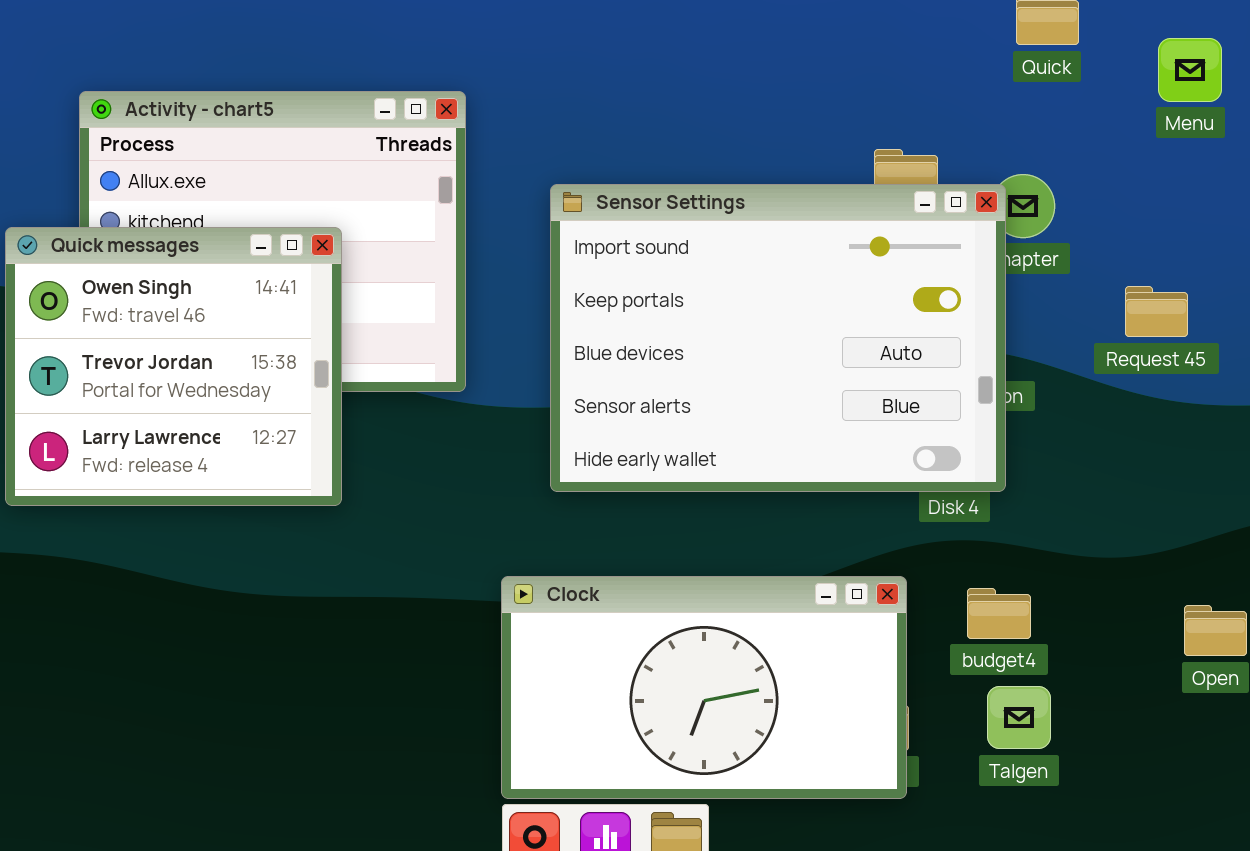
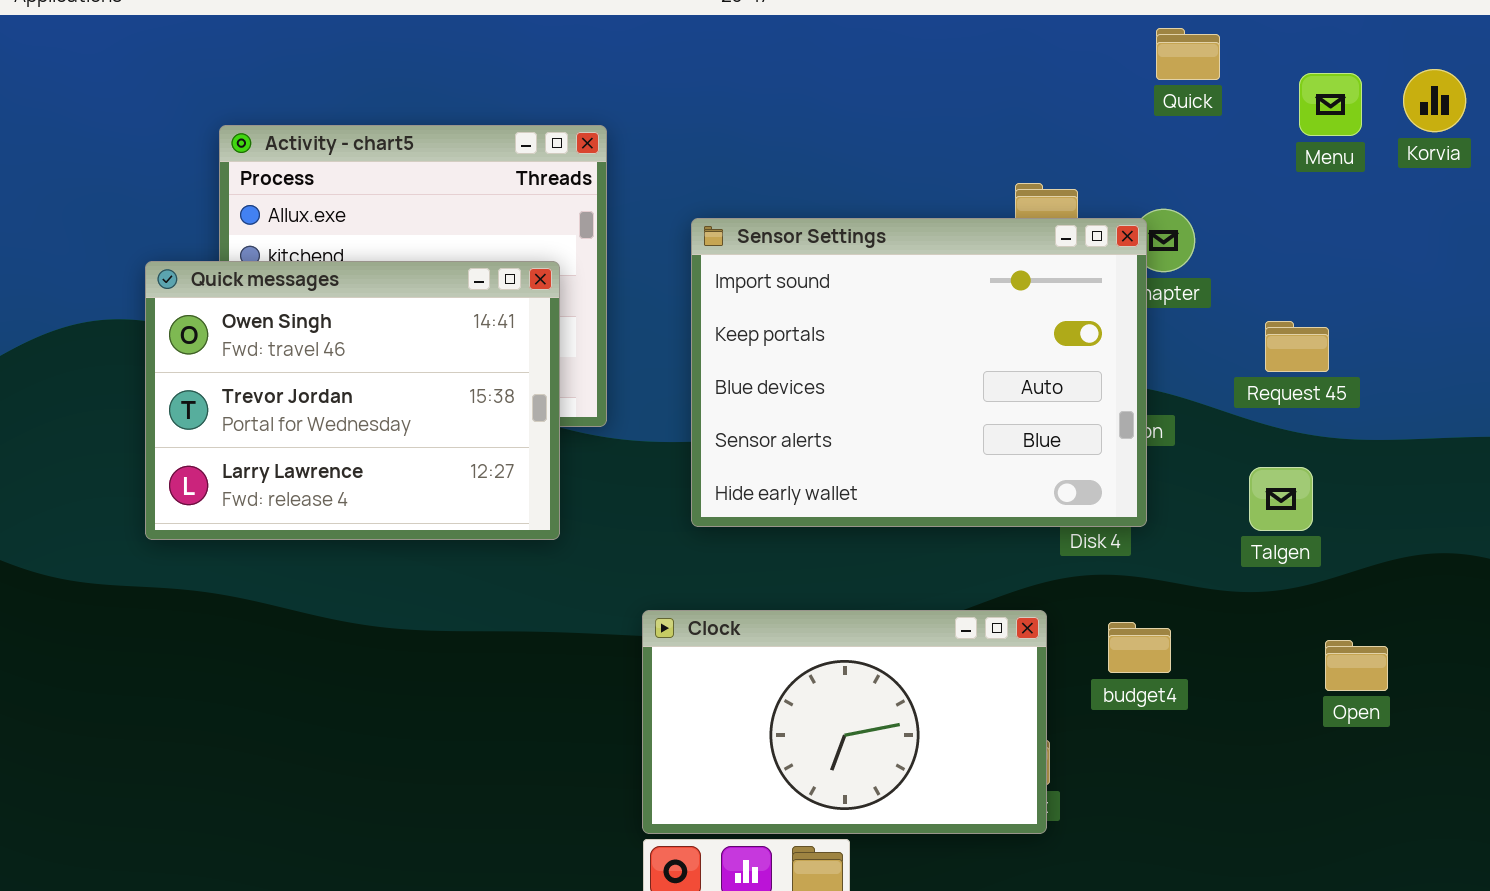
Quick messages: [5,227,342,506] -> [145,261,560,540], resized
Talgen: [987,686,1051,749] -> [1249,467,1313,531], moved

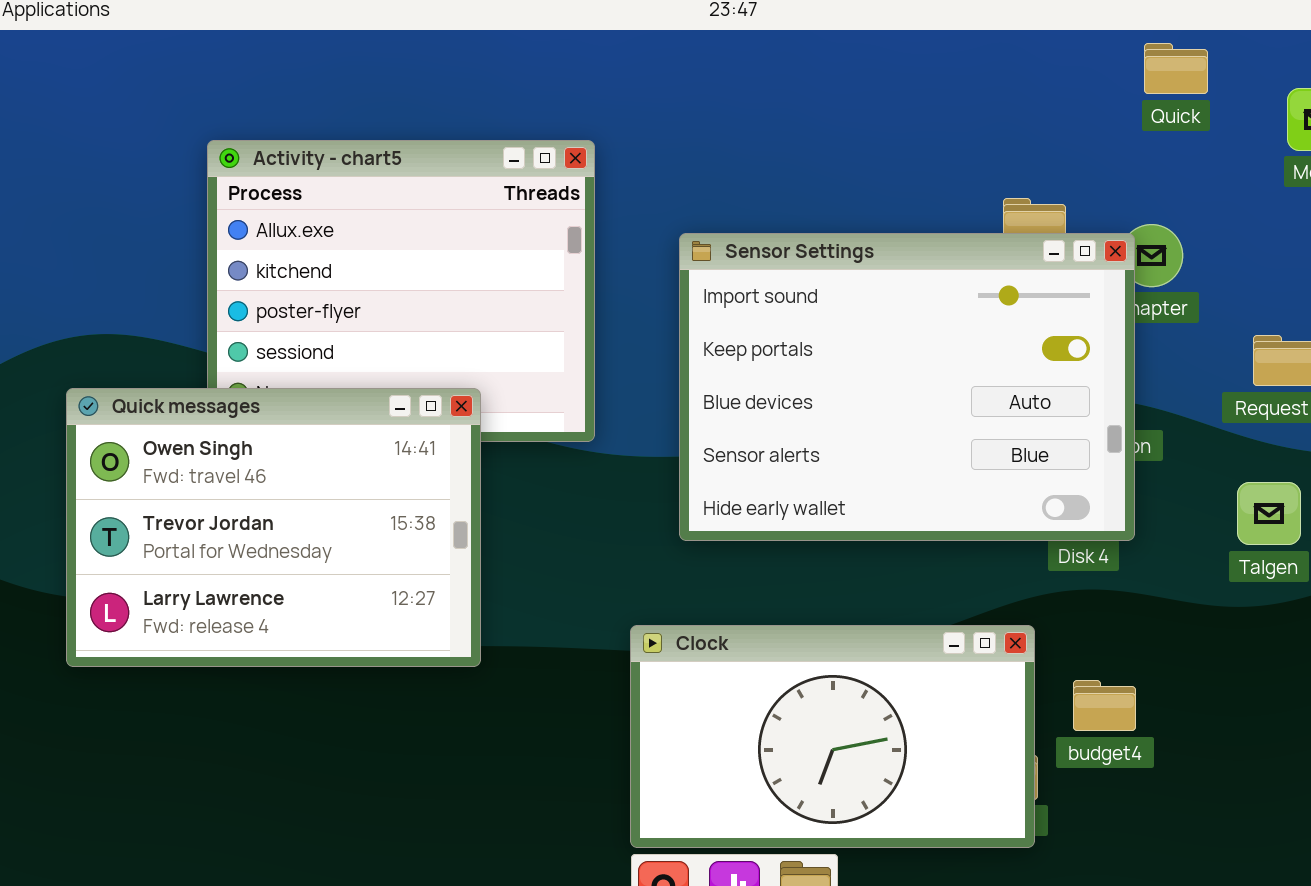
Quick messages: [145,261,560,540] -> [66,388,481,667], moved
budget4: [1108,622,1171,673] -> [1073,680,1136,731], moved

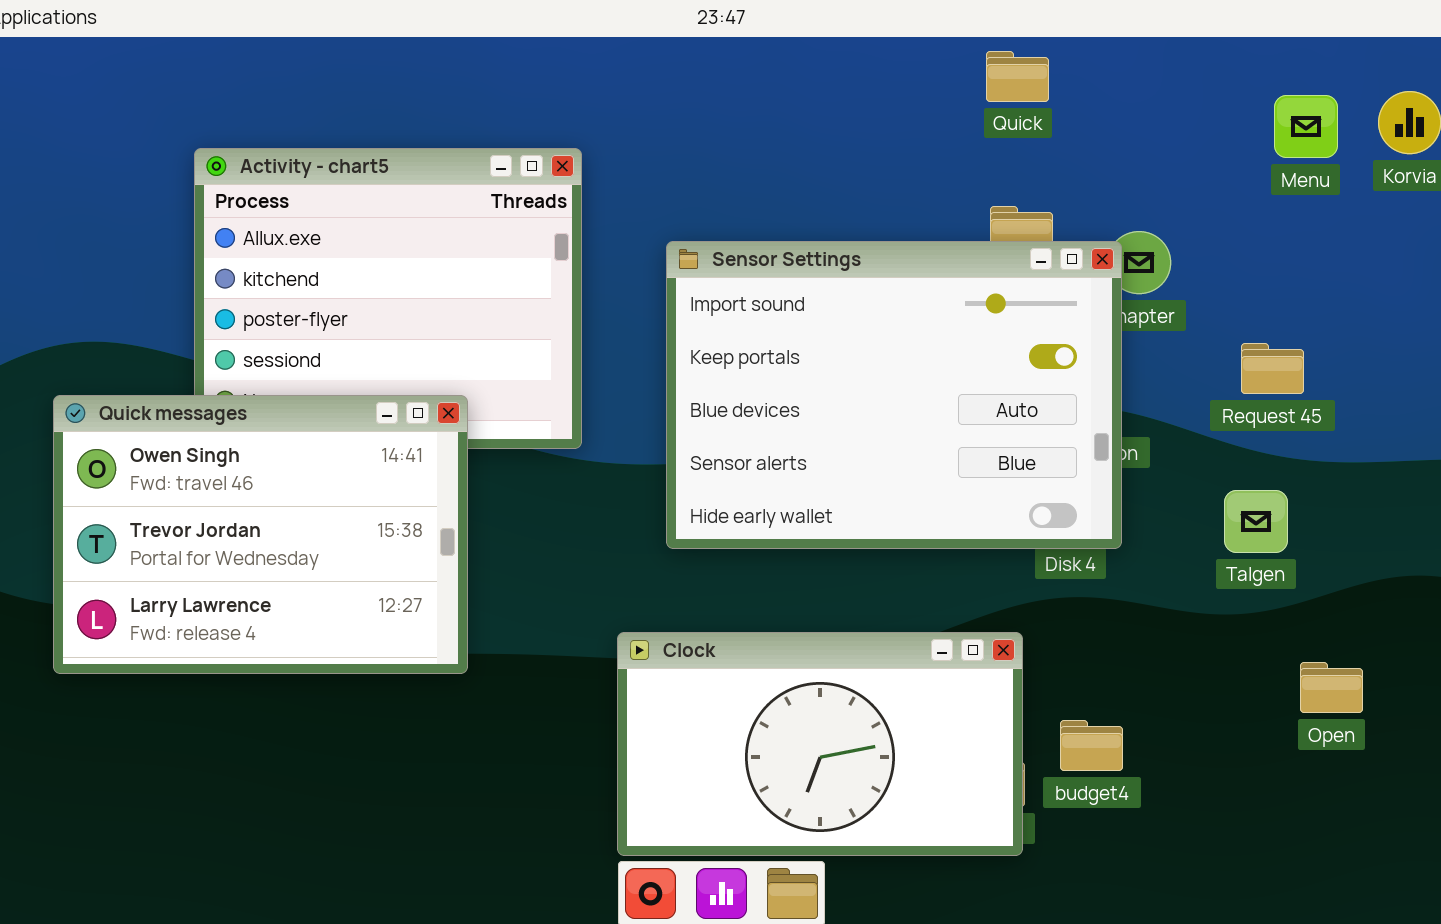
Quick: [1144,43,1208,94] -> [986,51,1049,102], moved
budget4: [1073,680,1136,731] -> [1060,720,1123,771], moved

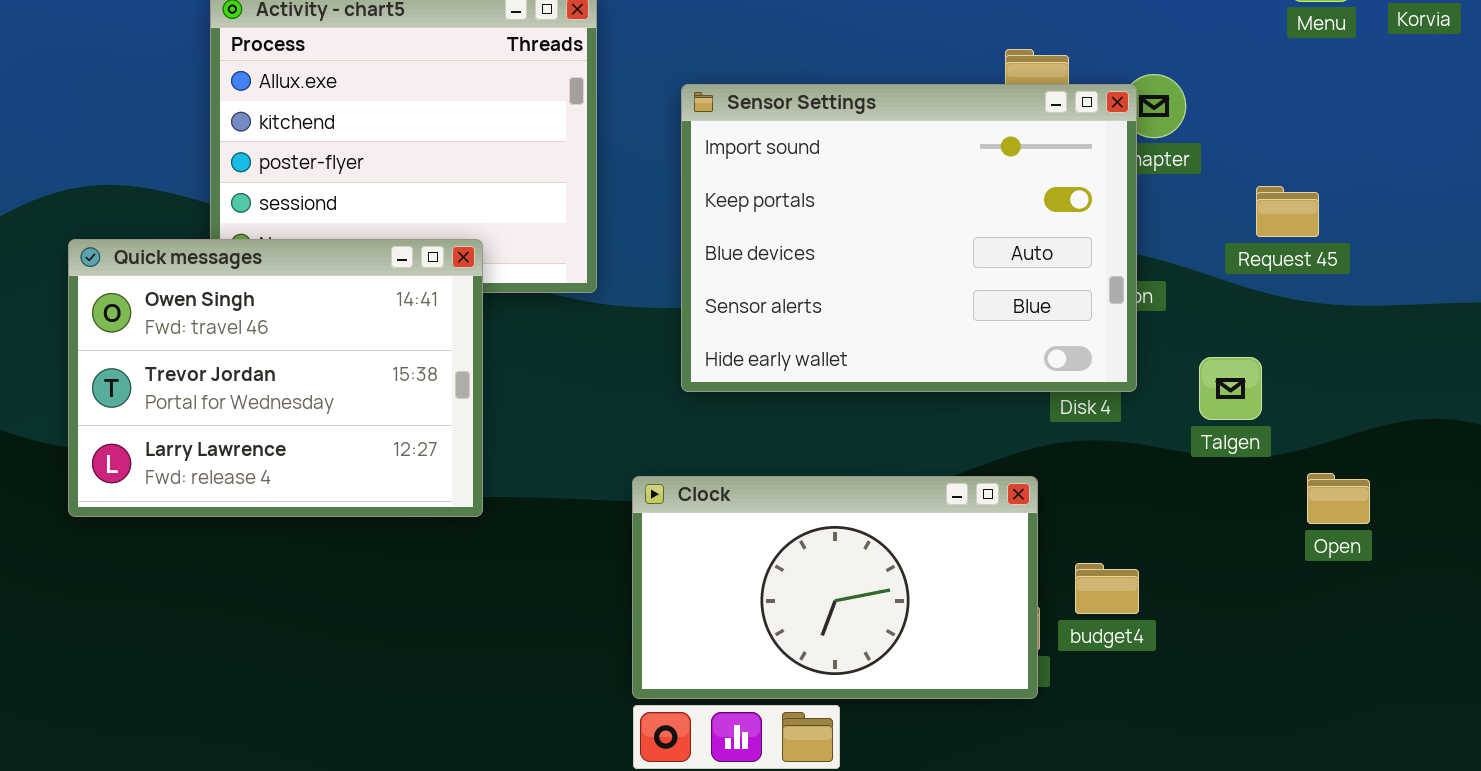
Talgen: [1224,490,1288,553] -> [1199,357,1262,420], moved
Open: [1300,662,1363,713] -> [1307,473,1370,524], moved

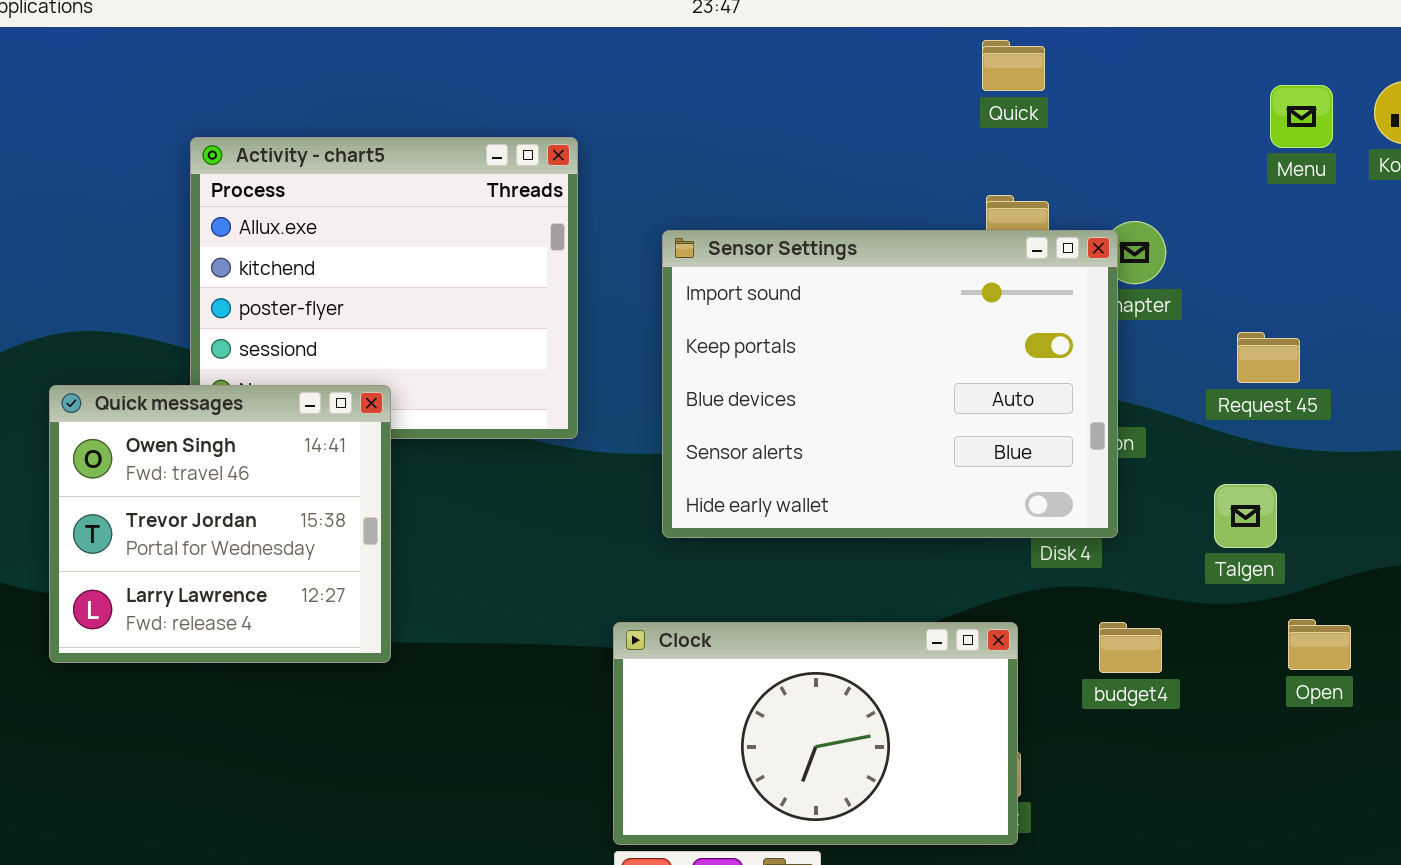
Quick messages: [68,239,483,517] -> [49,385,391,663], resized
Talgen: [1199,357,1262,420] -> [1214,484,1277,548], moved
budget4: [1075,563,1139,614] -> [1099,622,1162,673], moved

